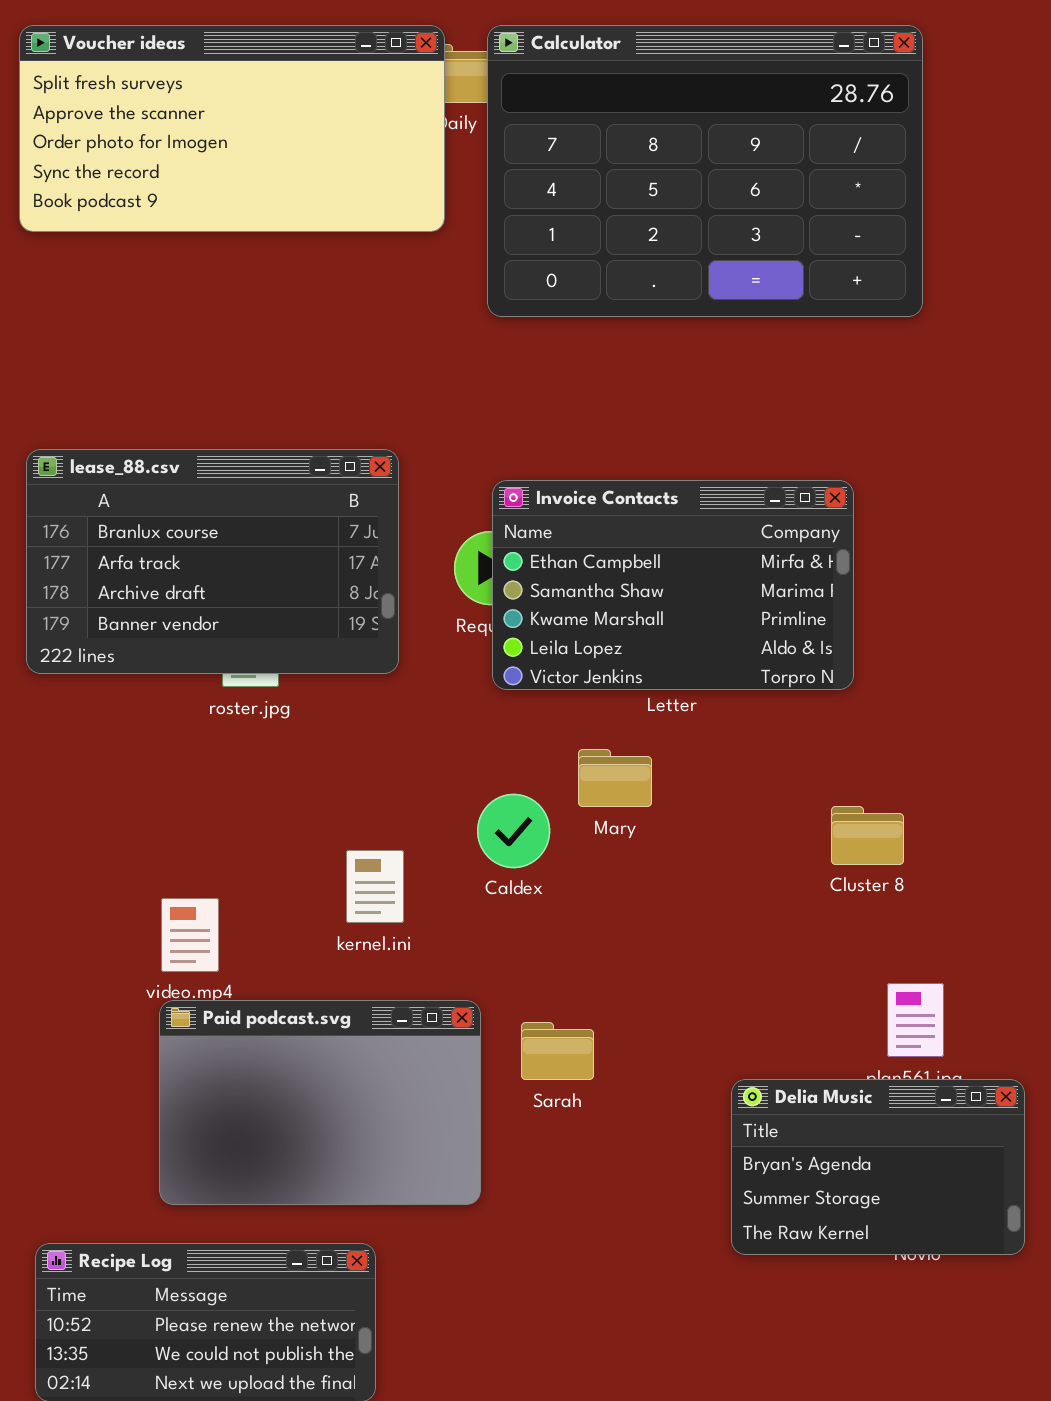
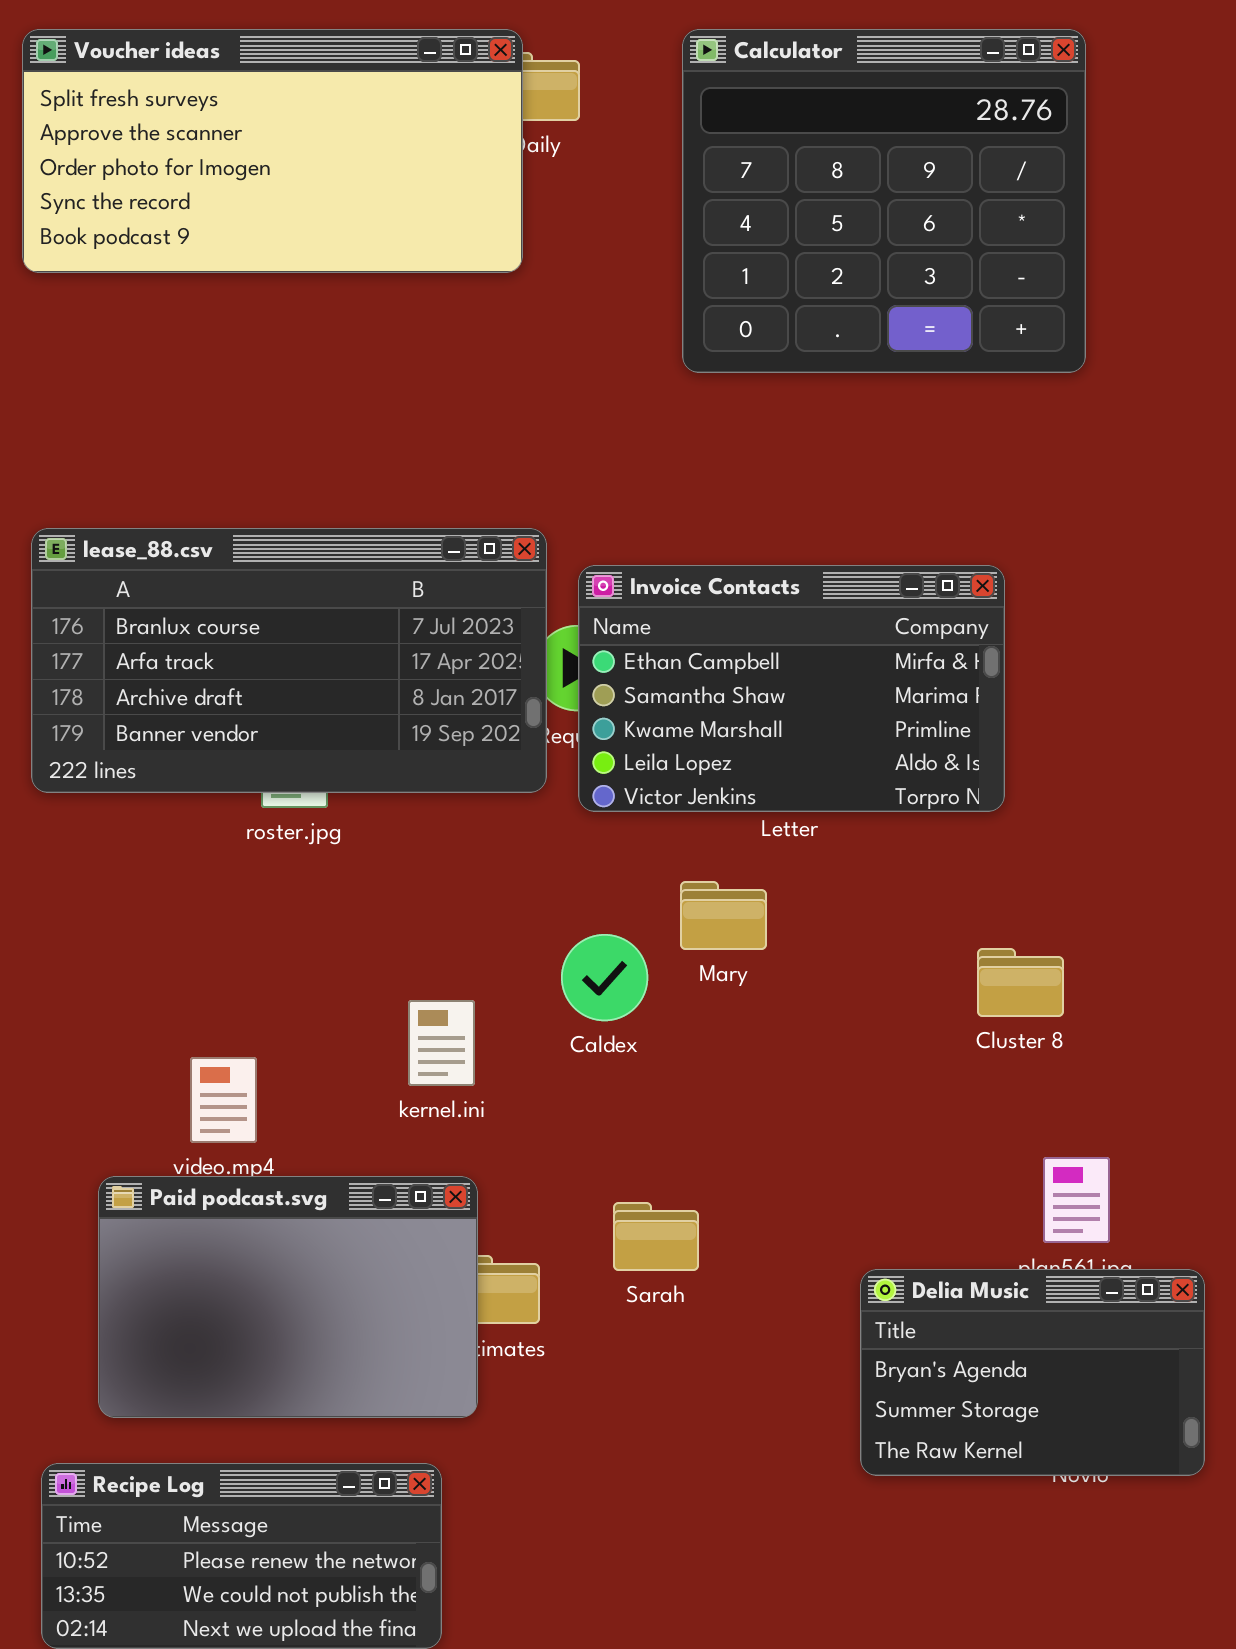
Calculator: [487,25,923,317] -> [682,29,1086,373], resized
lease_88.csv: [26,449,399,674] -> [31,528,547,793], resized
Paid podcast.svg: [159,1000,481,1205] -> [98,1176,478,1418], moved

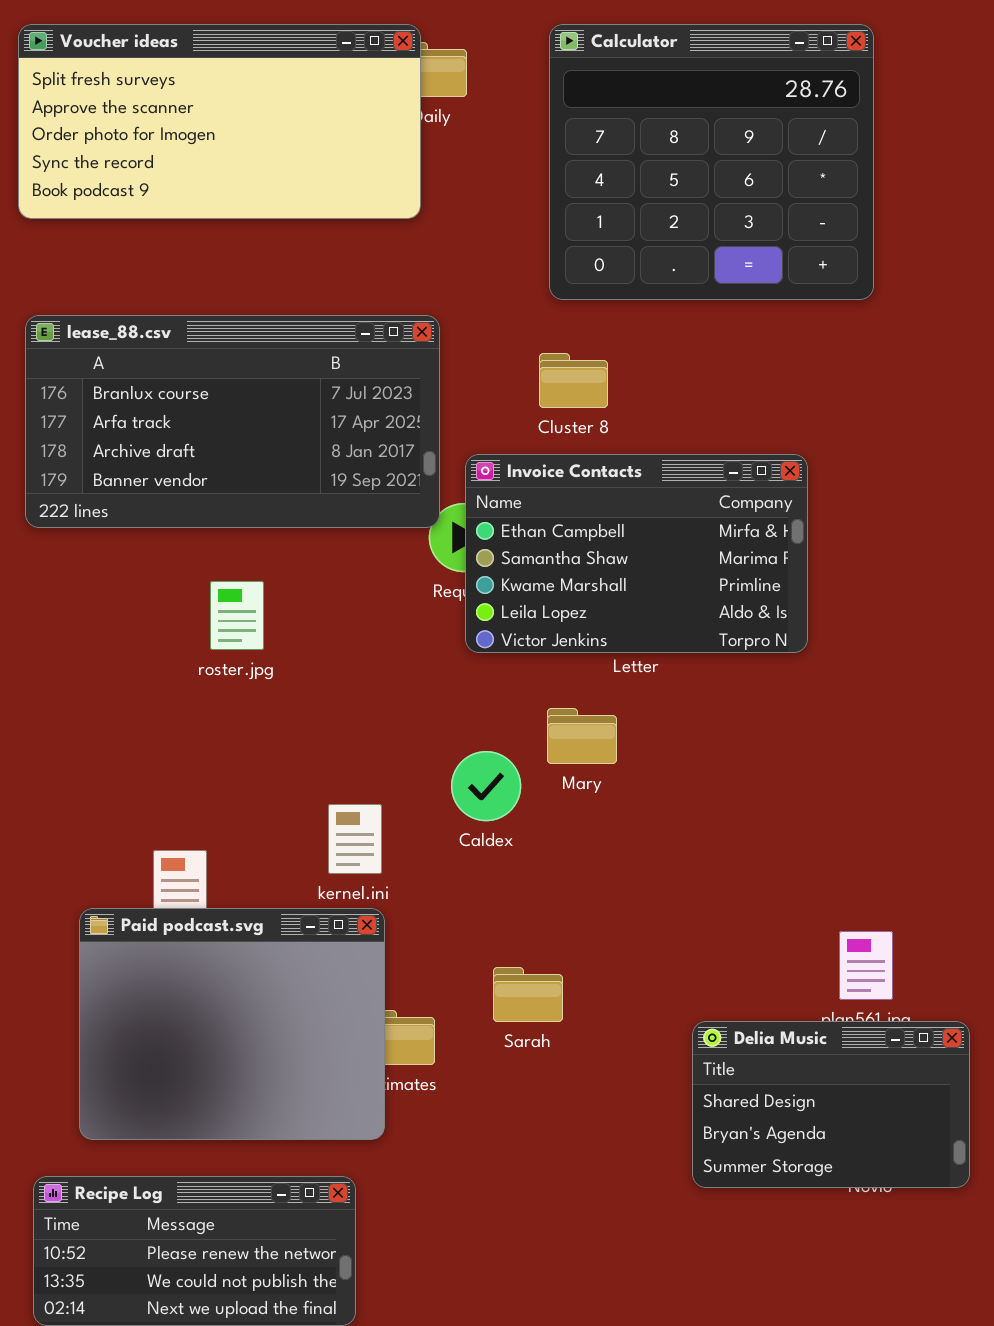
lease_88.csv: [31,528,547,793] -> [25,315,440,528], moved
Cluster 8: [977,948,1064,1017] -> [539,353,608,408], moved
Paid podcast.svg: [98,1176,478,1418] -> [79,908,385,1140], resized
Delia Music: [860,1269,1205,1476] -> [692,1021,970,1188], scrolled up 1 row

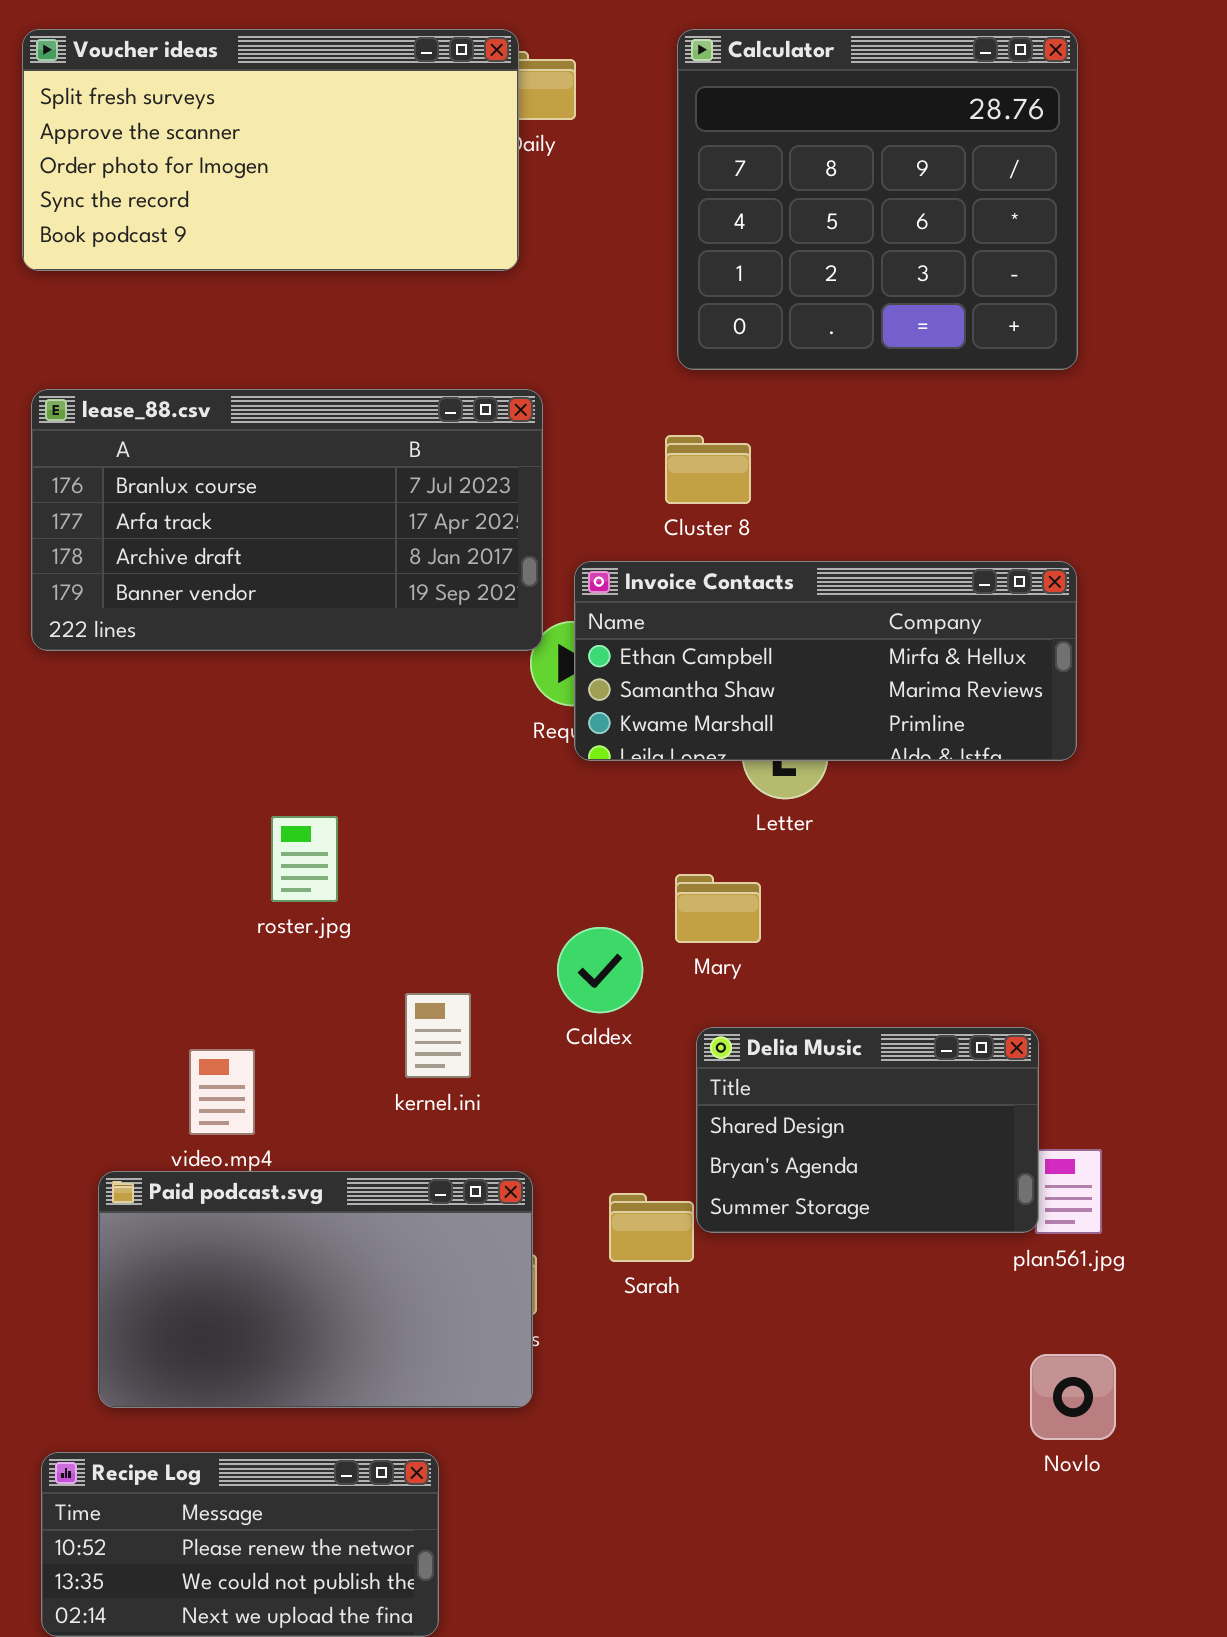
Invoice Contacts: [465,454,808,653] -> [574,561,1077,761], resized
roster.jpg: [210,581,264,650] -> [271,816,338,902], moved
Paid podcast.svg: [79,908,385,1140] -> [98,1171,533,1408], resized
Delia Music: [692,1021,970,1188] -> [696,1027,1039,1233], moved

